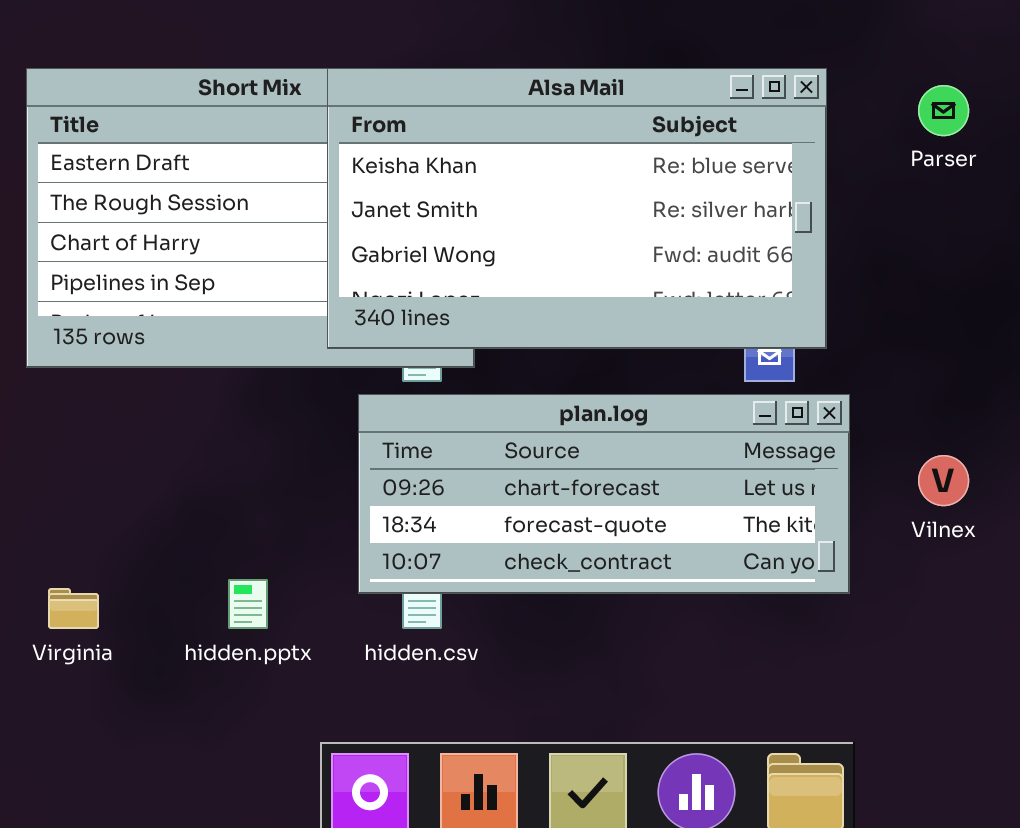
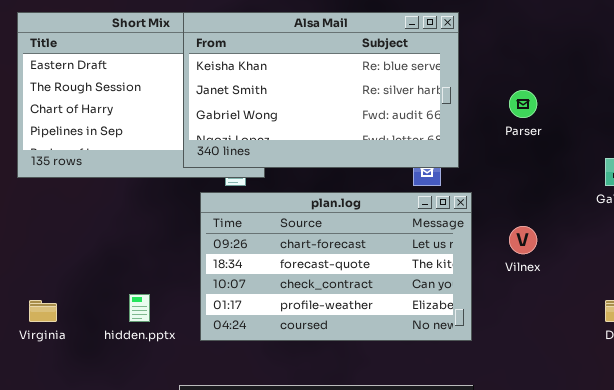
Parser: [918,85,969,136] -> [509,90,537,118], moved
plan.log: [358,394,850,594] -> [200,192,472,341], resized

